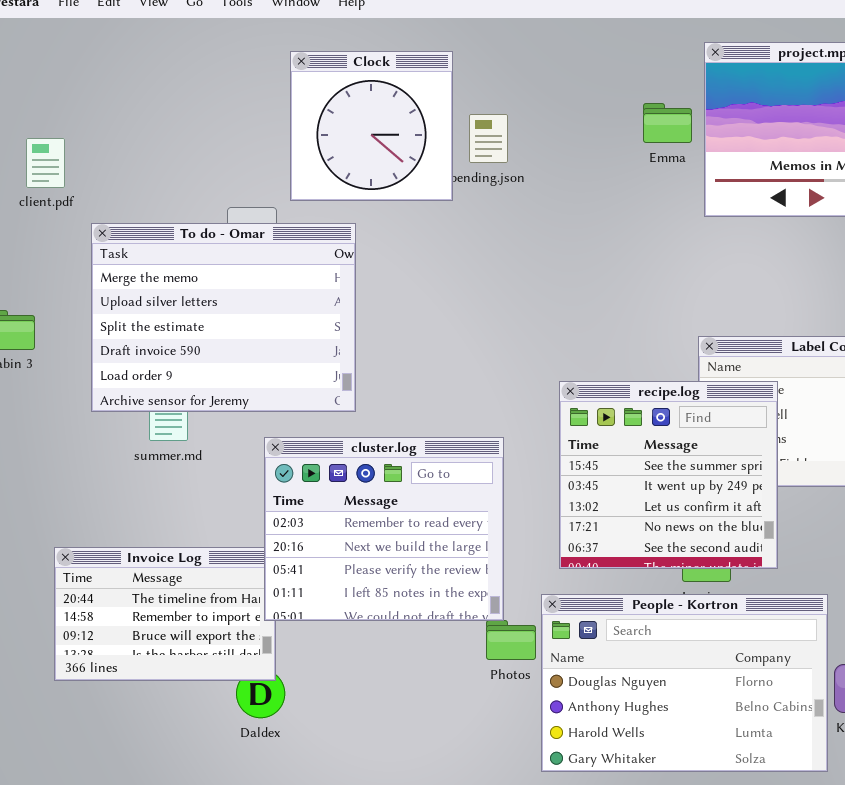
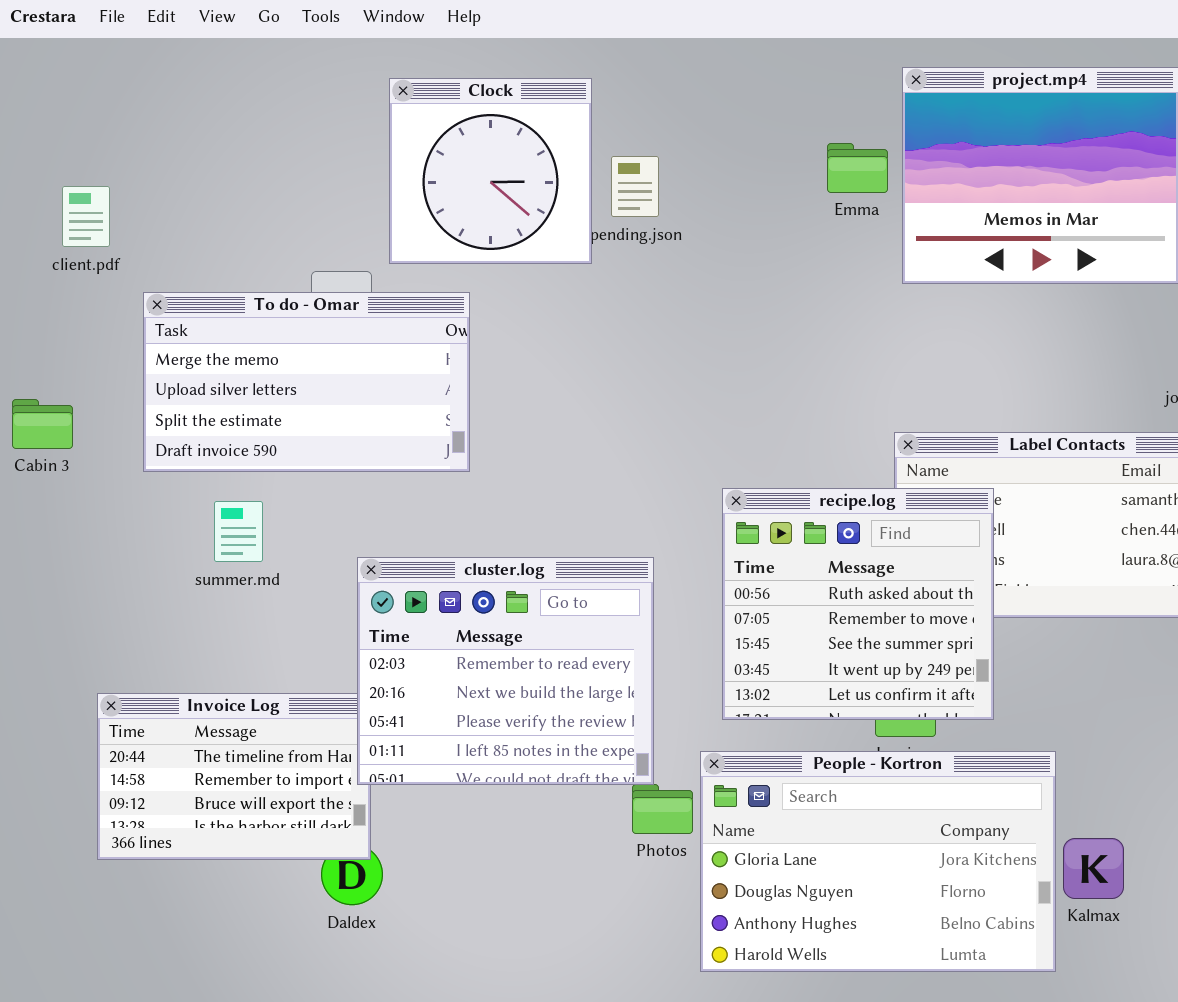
To do - Omar: [91,223,356,412] -> [143,292,470,472], resized
recipe.log: [559,381,778,569] -> [722,488,994,720], scrolled up 2 rows
People - Kortron: [541,594,828,772] -> [700,751,1056,972], scrolled up 1 row

